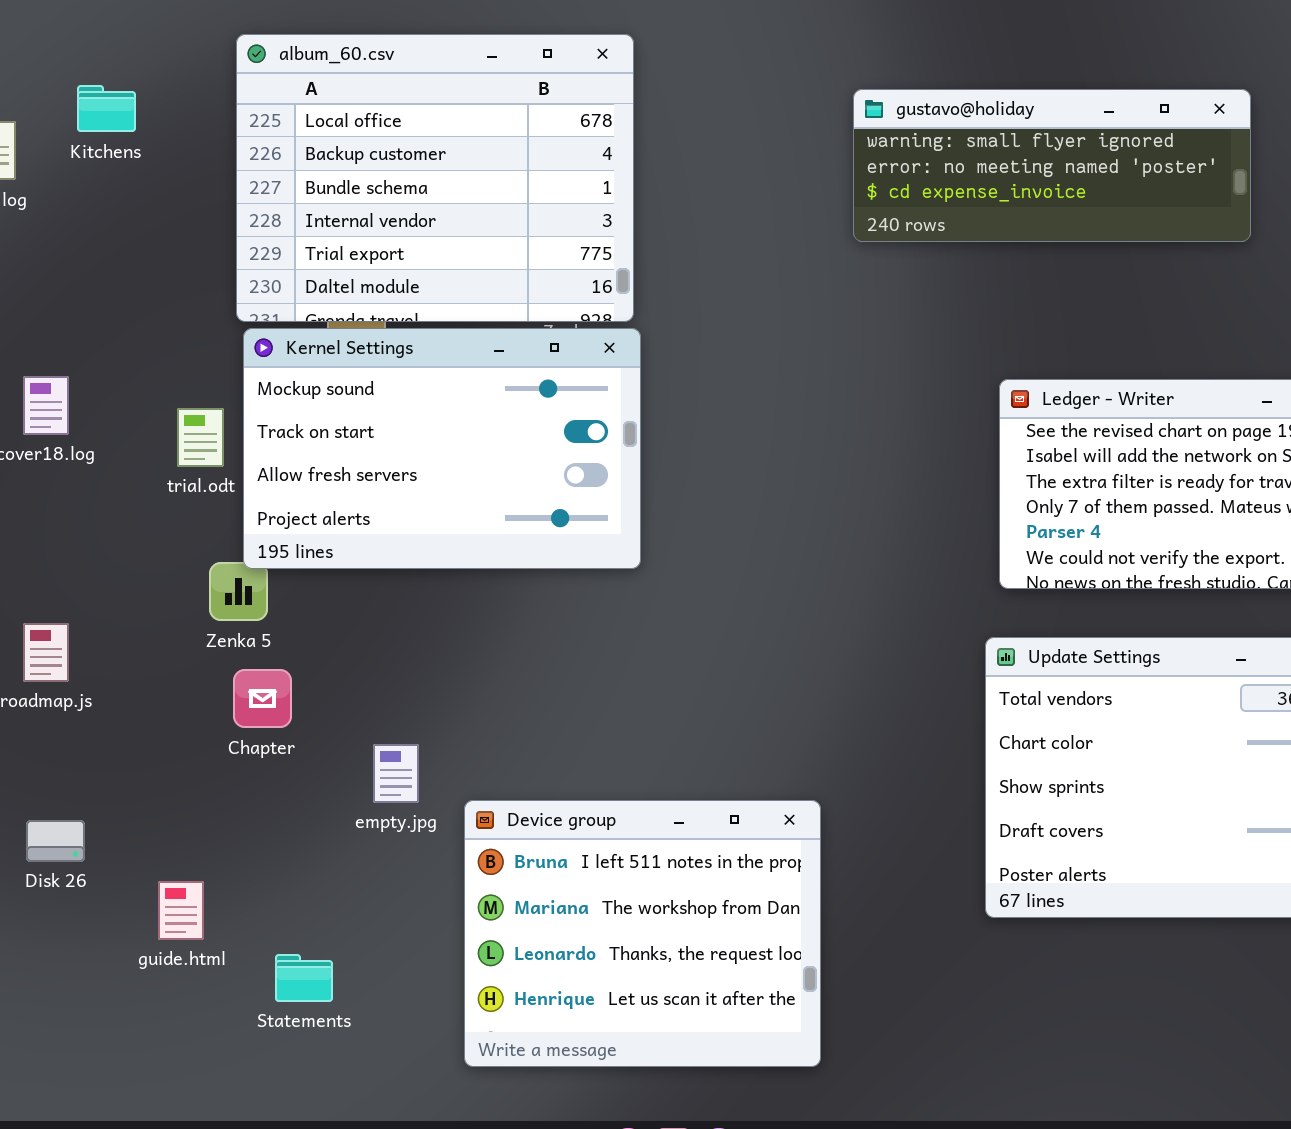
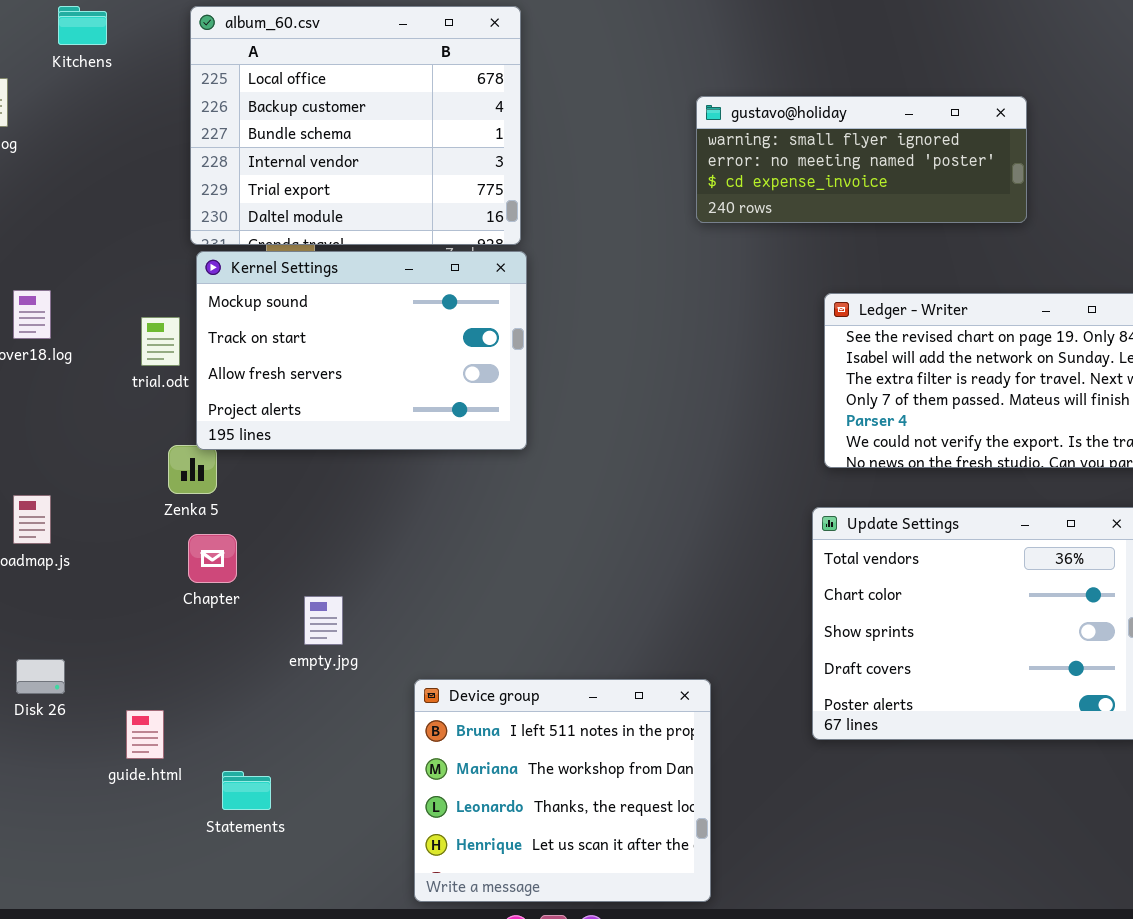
Kitchens: [77,85,136,132] -> [58,6,107,45], moved
gustavo@holiday: [853,89,1251,242] -> [696,96,1027,223], moved
Device group: [464,800,821,1067] -> [414,679,711,902], moved

